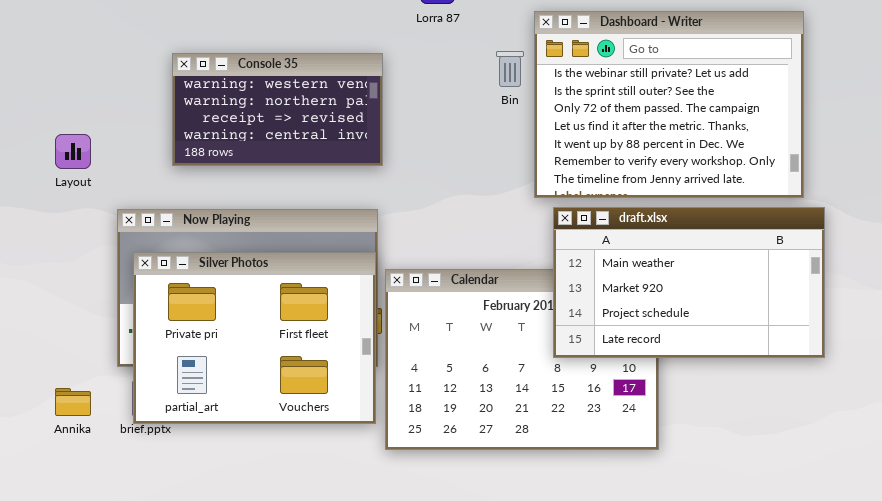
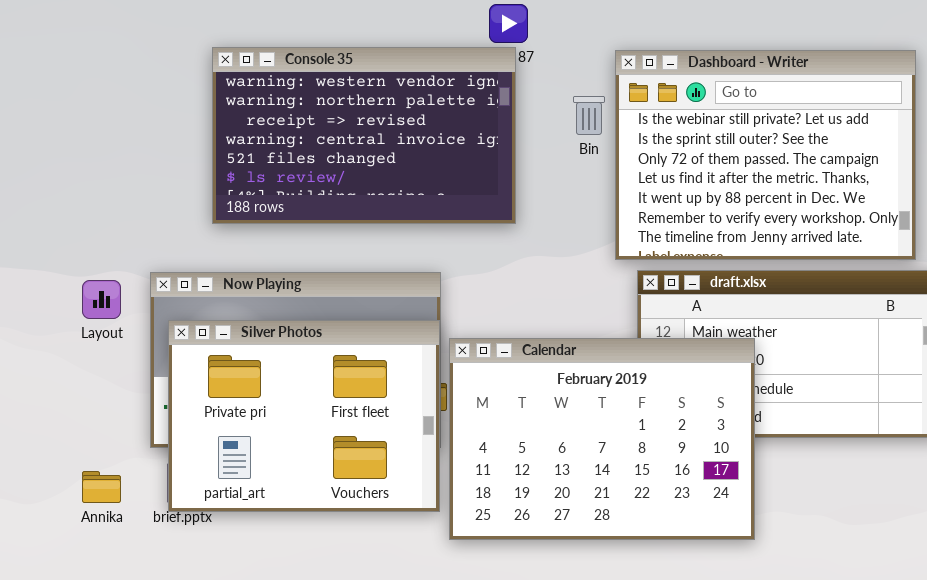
Console 35: [172,53,383,166] -> [212,47,516,224], resized
Layout: [55,134,91,169] -> [82,280,121,319], moved
Calendar: [385,269,659,450] -> [449,338,755,540], raised

